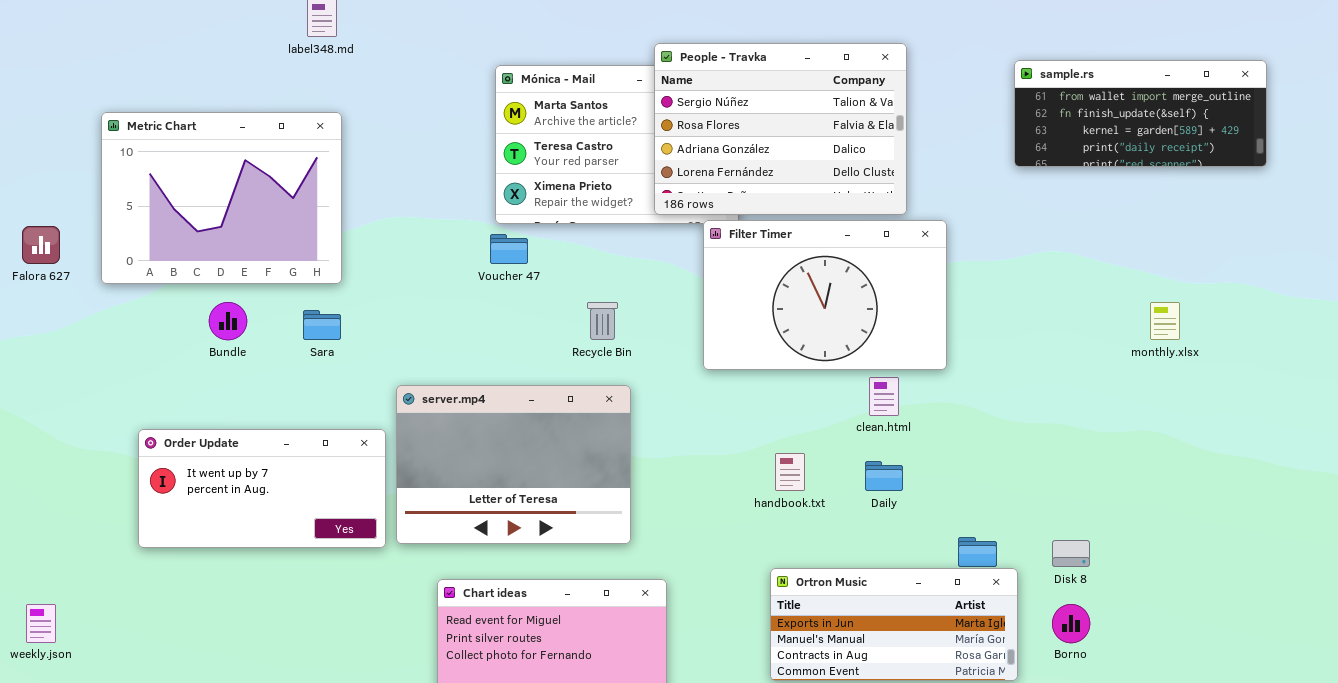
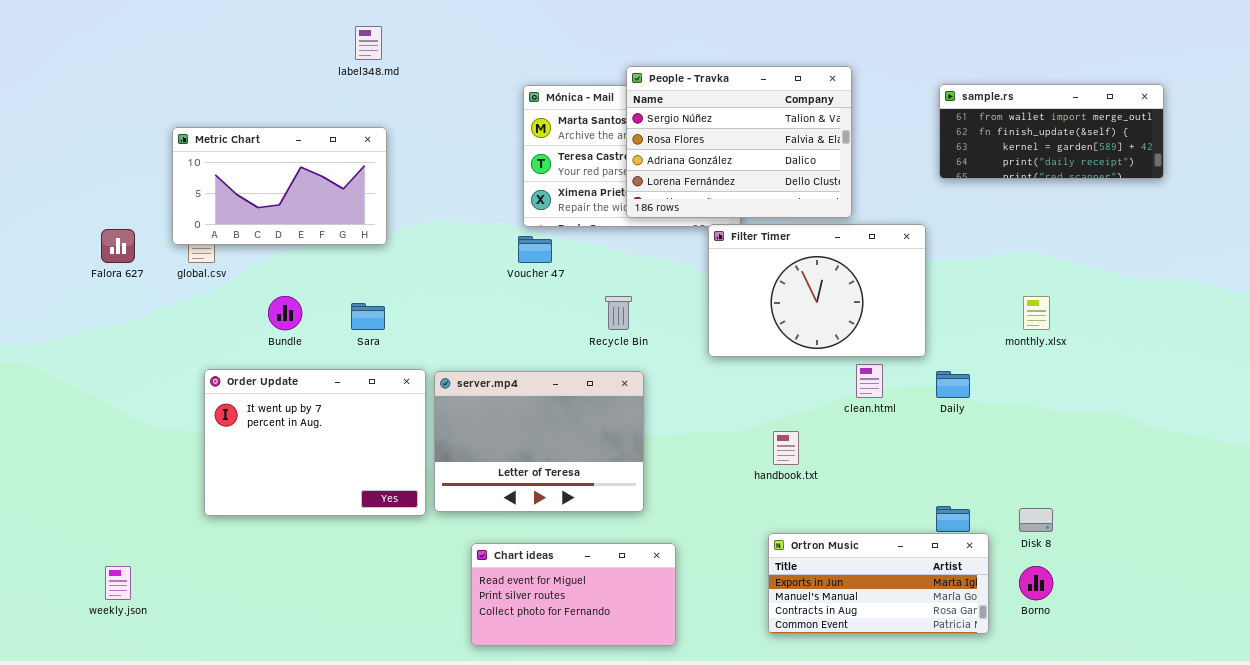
People - Travka: [654,43,907,215] -> [626,66,852,218], moved
sample.rs: [1014,60,1267,167] -> [939,84,1164,179], moved
Metric Chart: [101,112,342,284] -> [172,127,387,245], resized
monthly.xlsx: [1150,302,1180,340] -> [1023,296,1050,330], moved
Order Update: [138,429,386,548] -> [204,369,426,516], resized
Daily: [865,461,903,491] -> [936,371,970,398], moved

